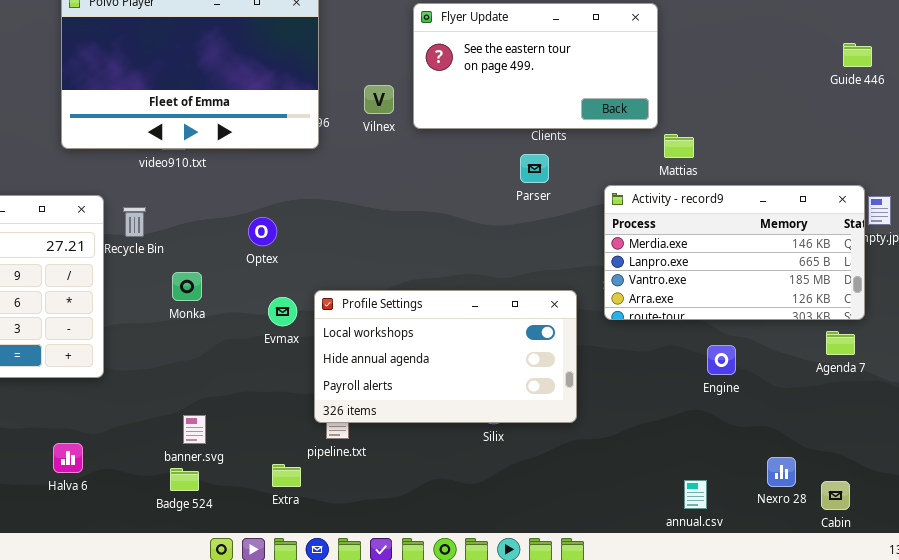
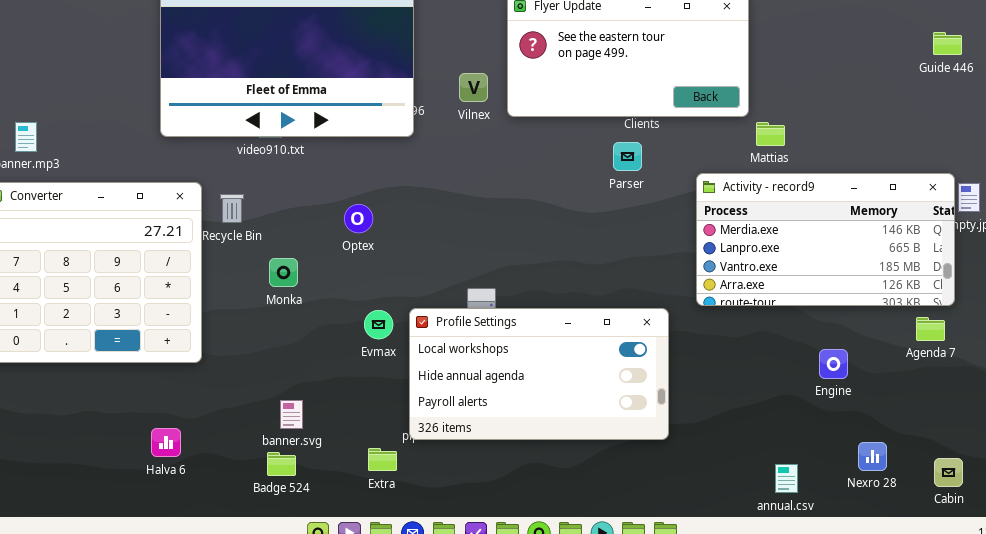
Profile Settings: [314,290,577,423] -> [409,308,669,440], moved
Evmax: [268,297,297,326] -> [364,310,393,339], moved
Engine: [707,345,736,375] -> [819,349,848,379], moved
Cabin: [821,481,850,510] -> [934,458,963,487], moved

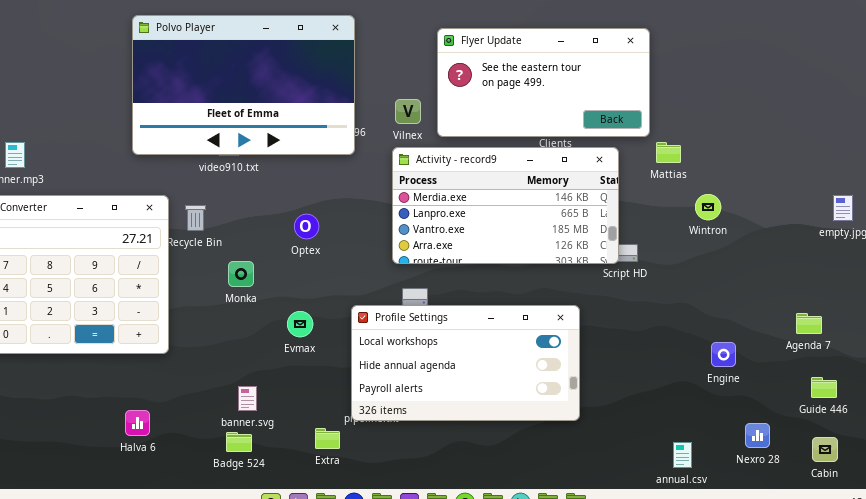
Guide 446: [933,32,962,55] -> [811,377,837,398], moved
Activity - record9: [696,173,955,306] -> [392,147,619,264], moved
Evmax: [364,310,393,339] -> [287,311,313,337], moved

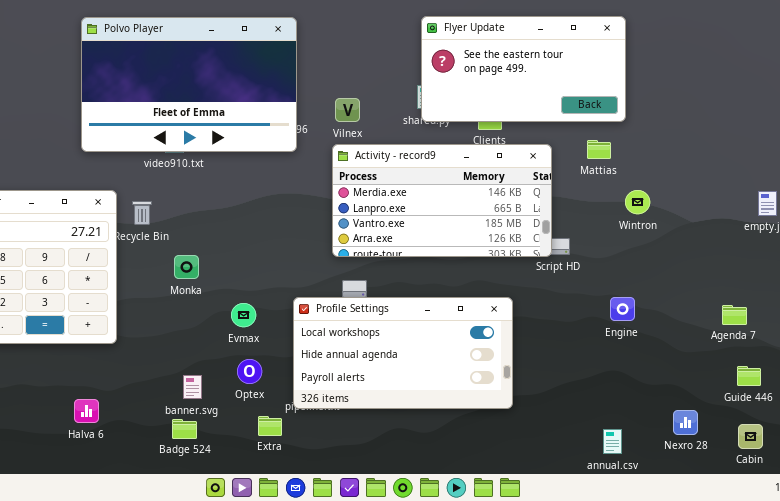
Flyer Update: [437,28,650,137] -> [421,16,626,122], moved
Optex: [294,214,319,239] -> [237,359,262,384], moved
Engine: [711,342,736,367] -> [610,297,635,321], moved

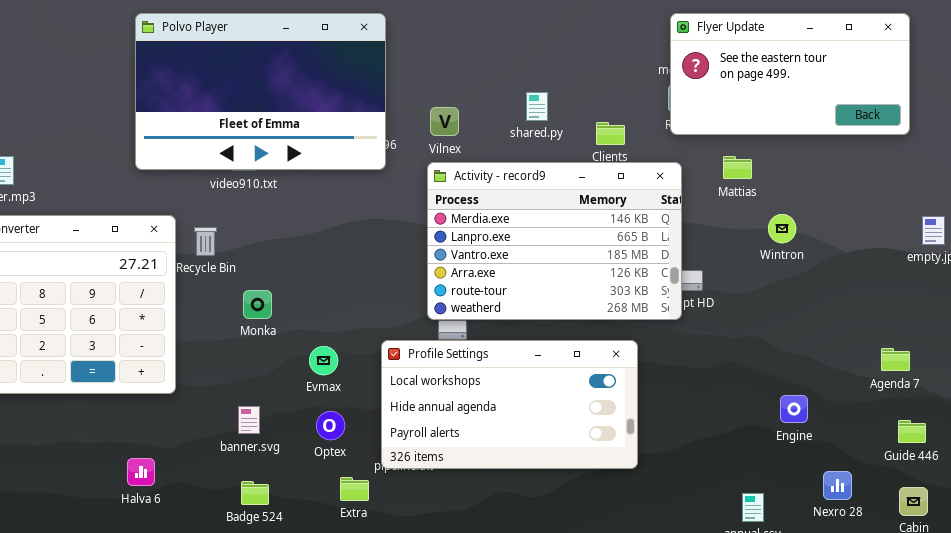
Flyer Update: [421,16,626,122] -> [670,13,910,135], moved
Activity - record9: [332,144,552,257] -> [427,162,682,320], resized
Engine: [610,297,635,321] -> [780,395,808,423], moved
banner.svg: [183,375,202,399] -> [238,406,260,434], moved

